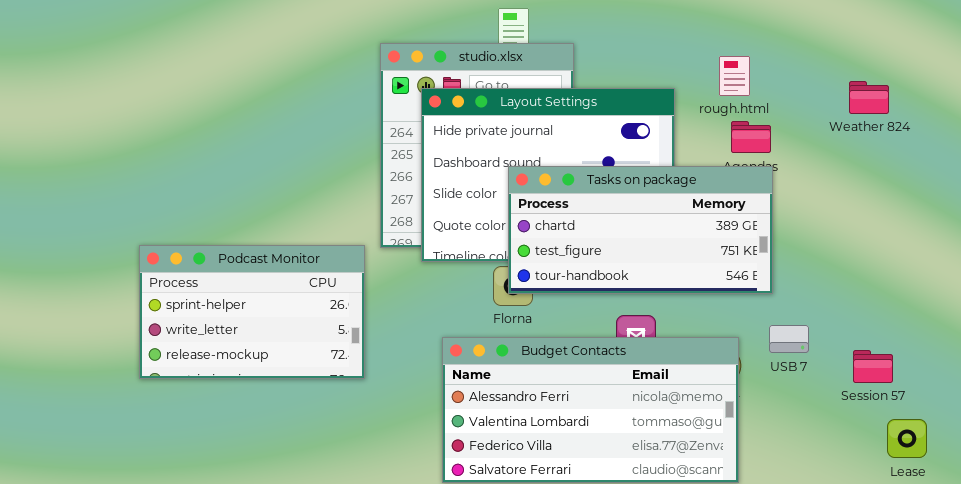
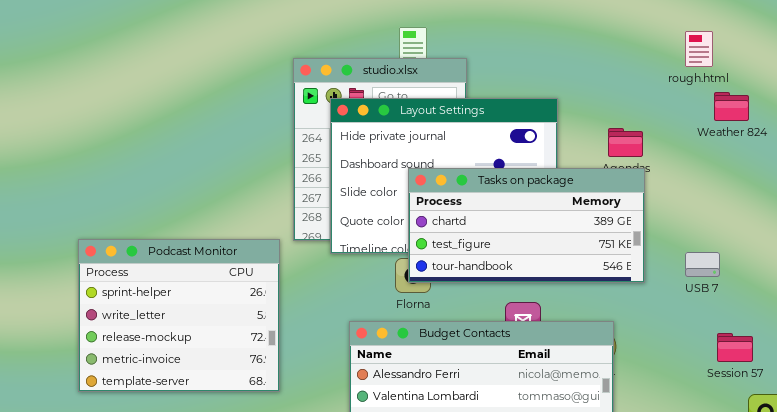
rough.html: [719,56,750,96] -> [685,31,713,67], moved
Podcast Monitor: [139,245,365,379] -> [78,239,280,392], resized
USB 7: [769,325,809,353] -> [685,252,720,277], moved

